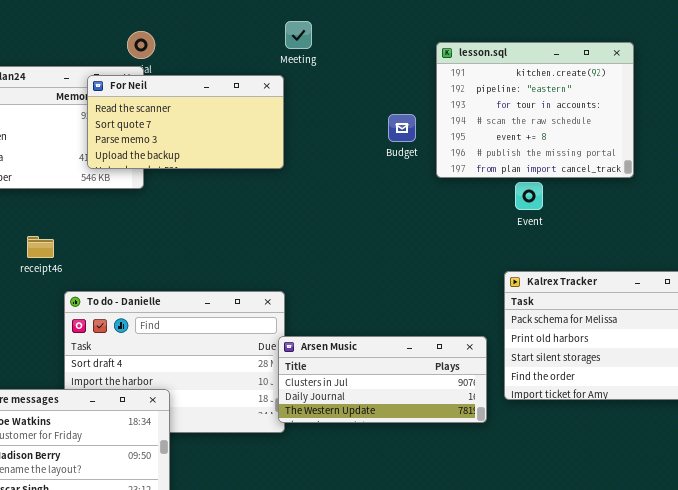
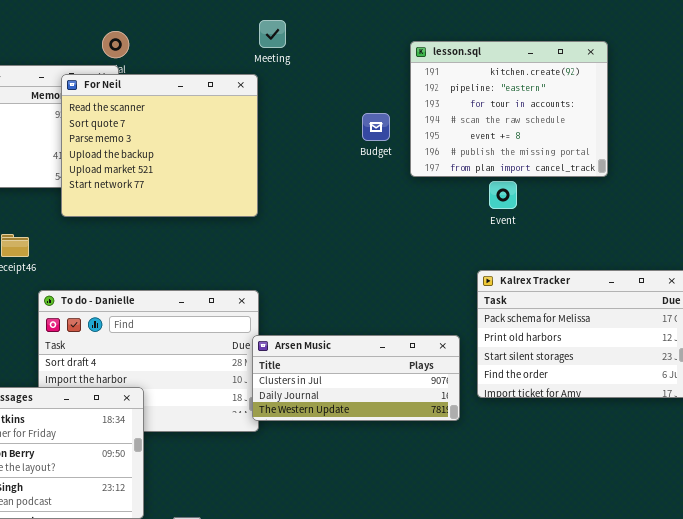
For Neil: [87,75,284,169] -> [61,74,258,217], resized

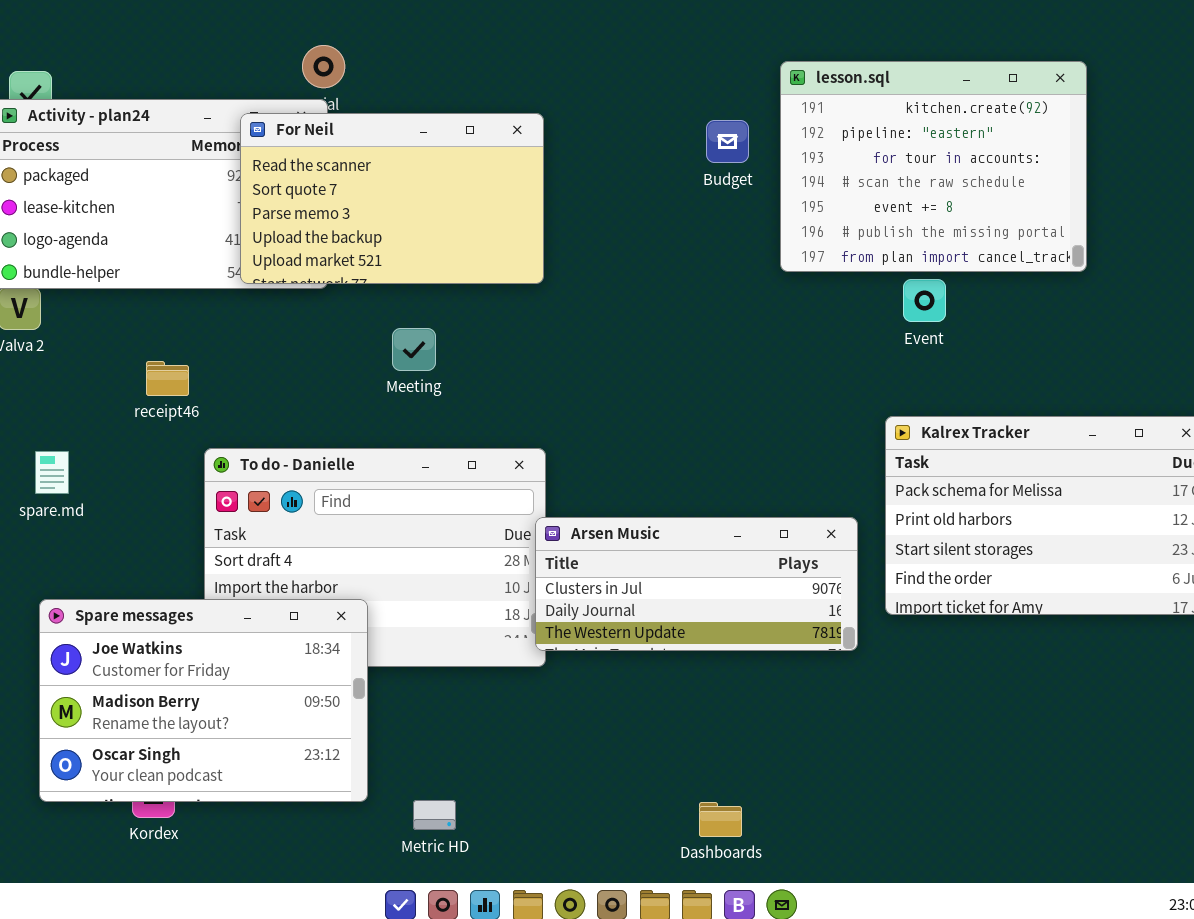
Meeting: [259,20,286,48] -> [392,328,436,371], moved
For Neil: [61,74,258,217] -> [240,113,544,284], resized
Budget: [362,113,390,141] -> [706,120,749,163], moved

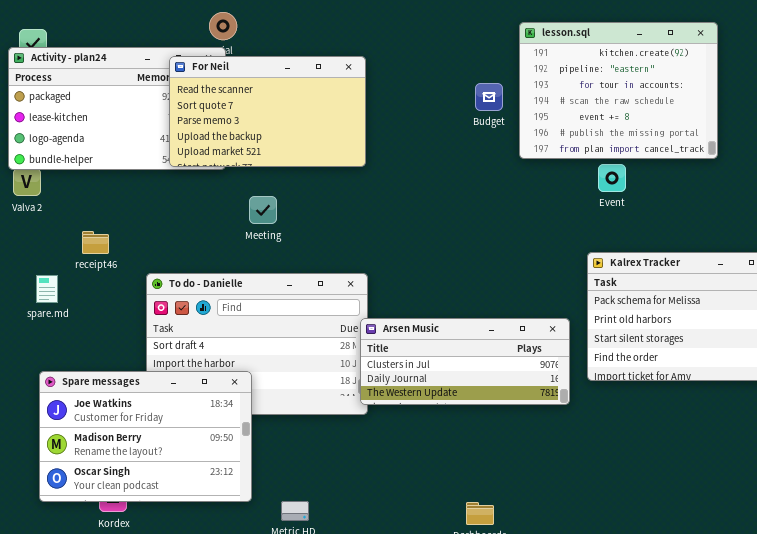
Budget: [706,120,749,163] -> [475,83,503,111], moved
Meeting: [392,328,436,371] -> [249,196,277,224], moved
receipt46: [146,361,189,396] -> [82,231,109,254], moved

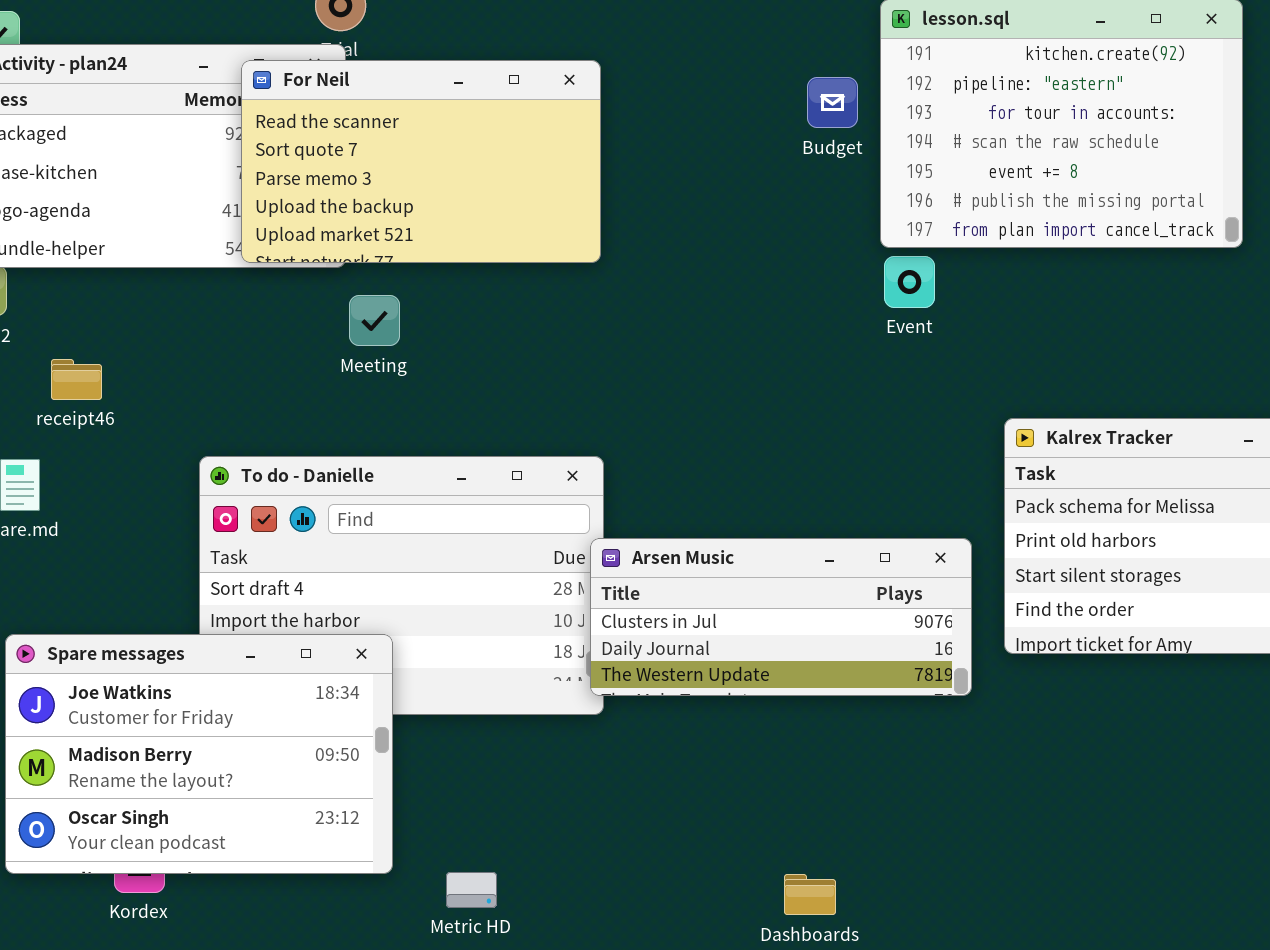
Budget: [475,83,503,111] -> [807,77,858,128], moved
Event: [598,164,626,192] -> [884,256,935,308], moved
Meeting: [249,196,277,224] -> [349,295,400,346], moved
receipt46: [82,231,109,254] -> [51,359,102,400], moved

